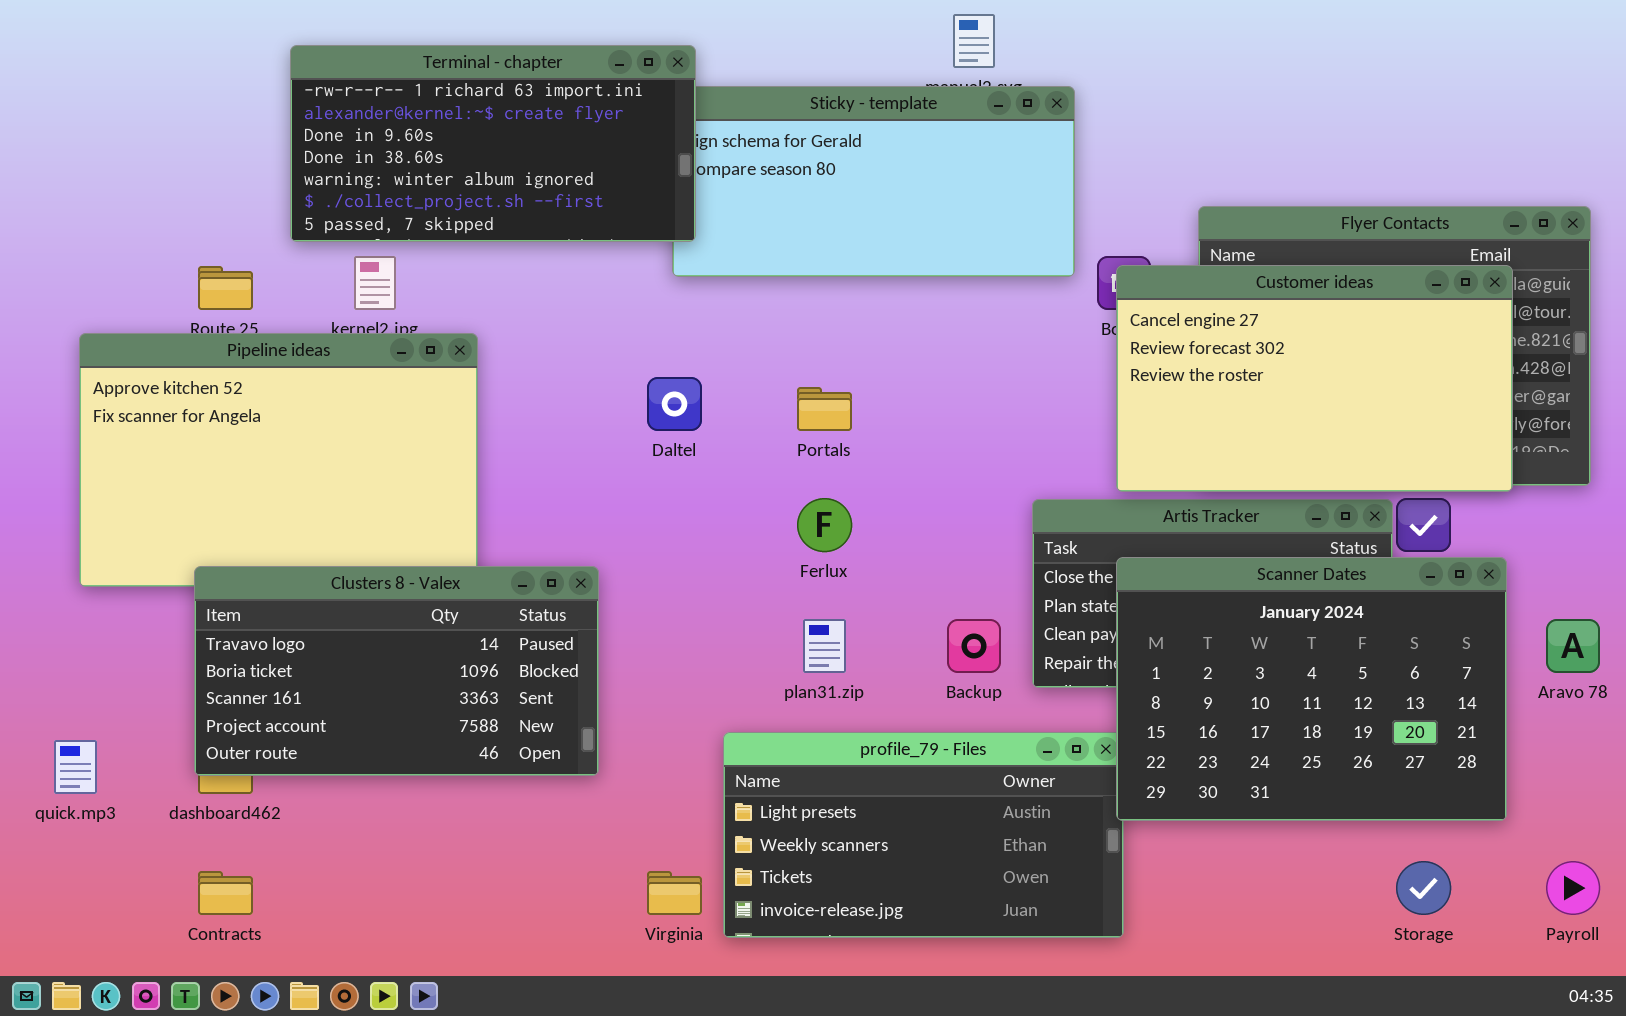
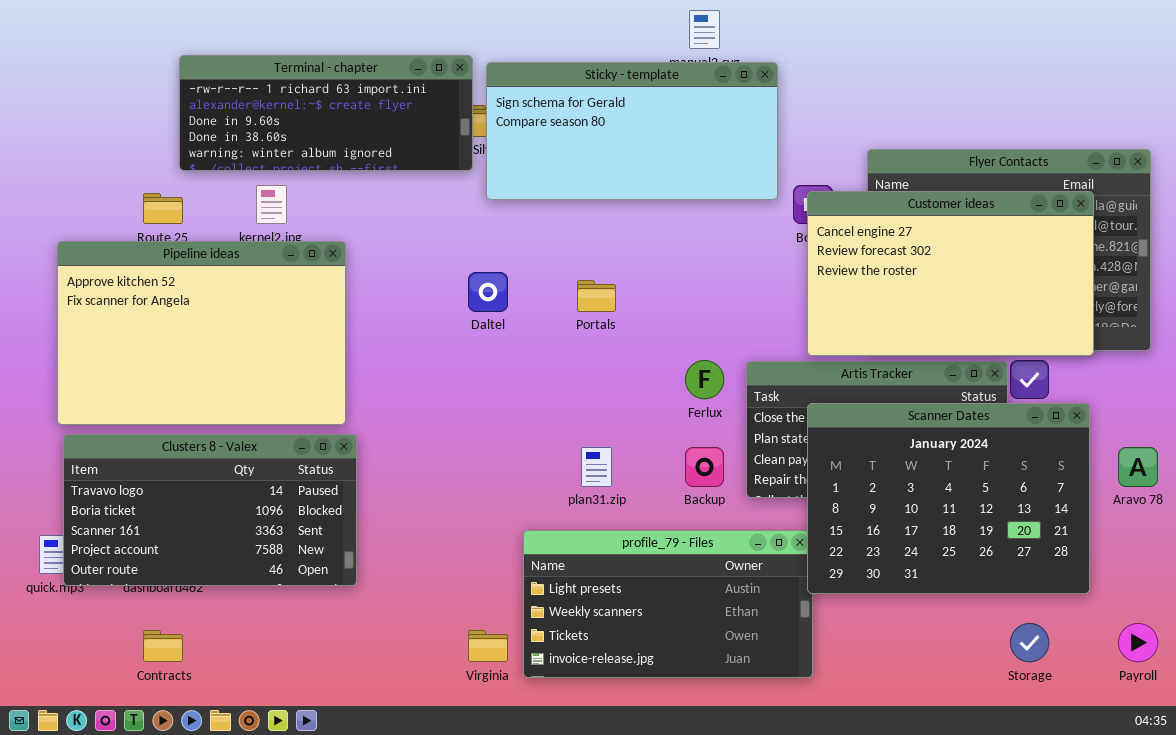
Terminal - chapter: [290,45,696,242] -> [179,55,473,171], moved, resized
Ferlux: [797,498,852,552] -> [685,360,724,399], moved
Clusters 8 - Valex: [194,566,599,776] -> [63,434,357,586], moved

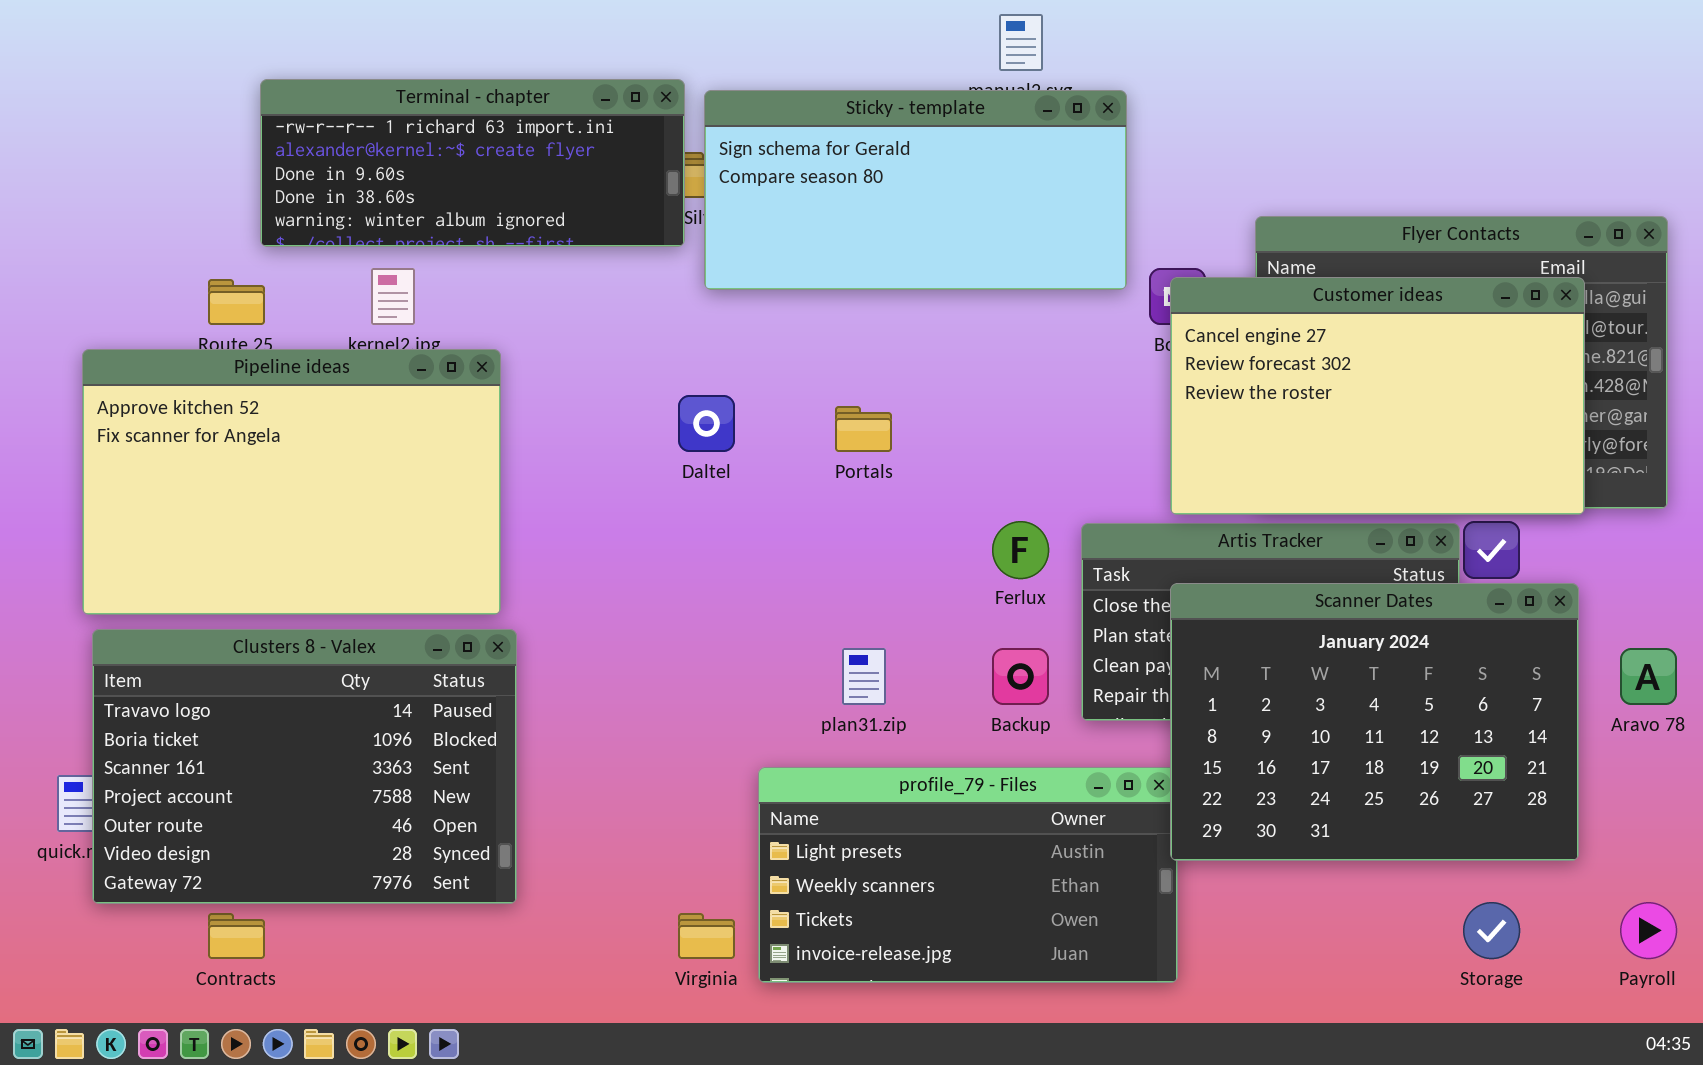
Clusters 8 - Valex: [63,434,357,586] -> [92,629,517,904], resized

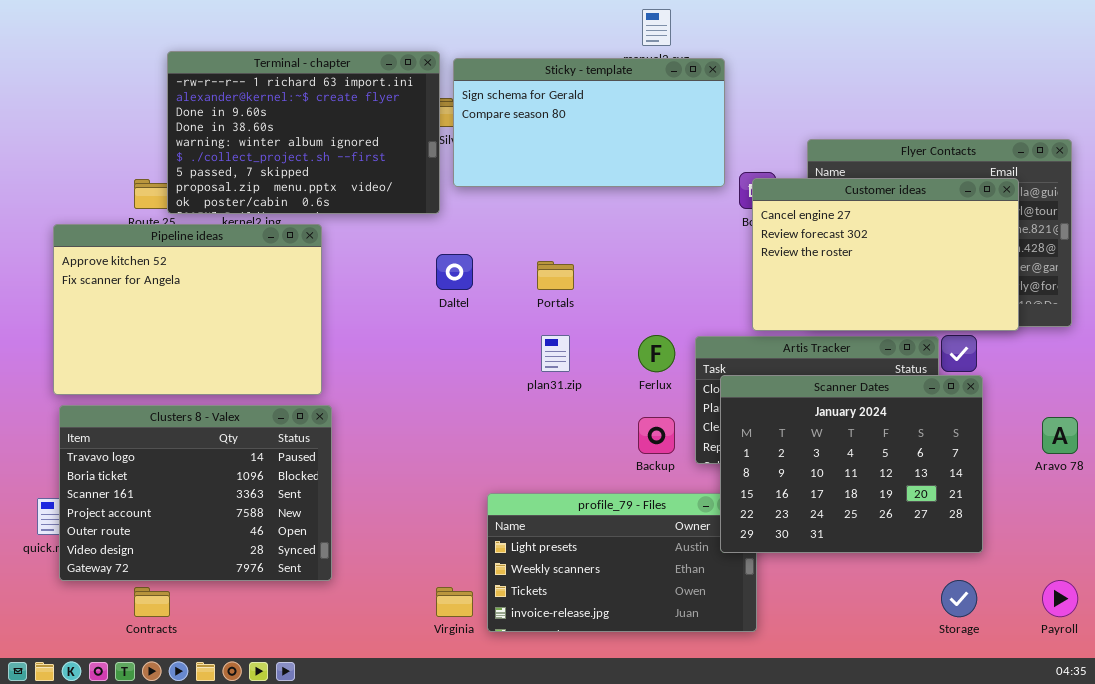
Terminal - chapter: [260,79,685,247] -> [167,51,440,214], resized
Scanner Dates: [1170,583,1579,861] -> [720,375,983,553], moved
plan31.zip: [842,648,886,705] -> [541,335,570,372], moved

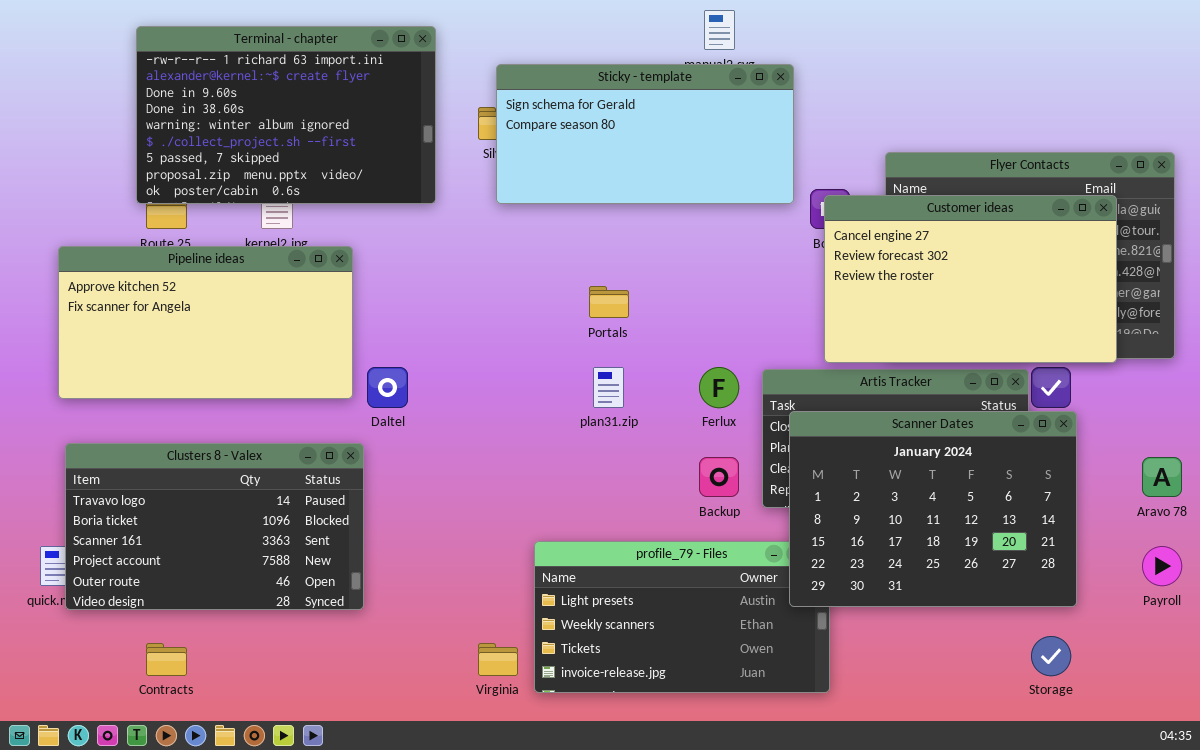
Terminal - chapter: [167,51,440,214] -> [136,26,436,204], moved
Pipeline ideas: [53,224,322,395] -> [58,246,353,399], resized
Daltel: [436,254,473,290] -> [367,367,408,408], moved
Clusters 8 - Valex: [59,405,332,581] -> [65,443,364,610], resized
Payroll: [1042,580,1078,617] -> [1142,546,1182,586], moved

